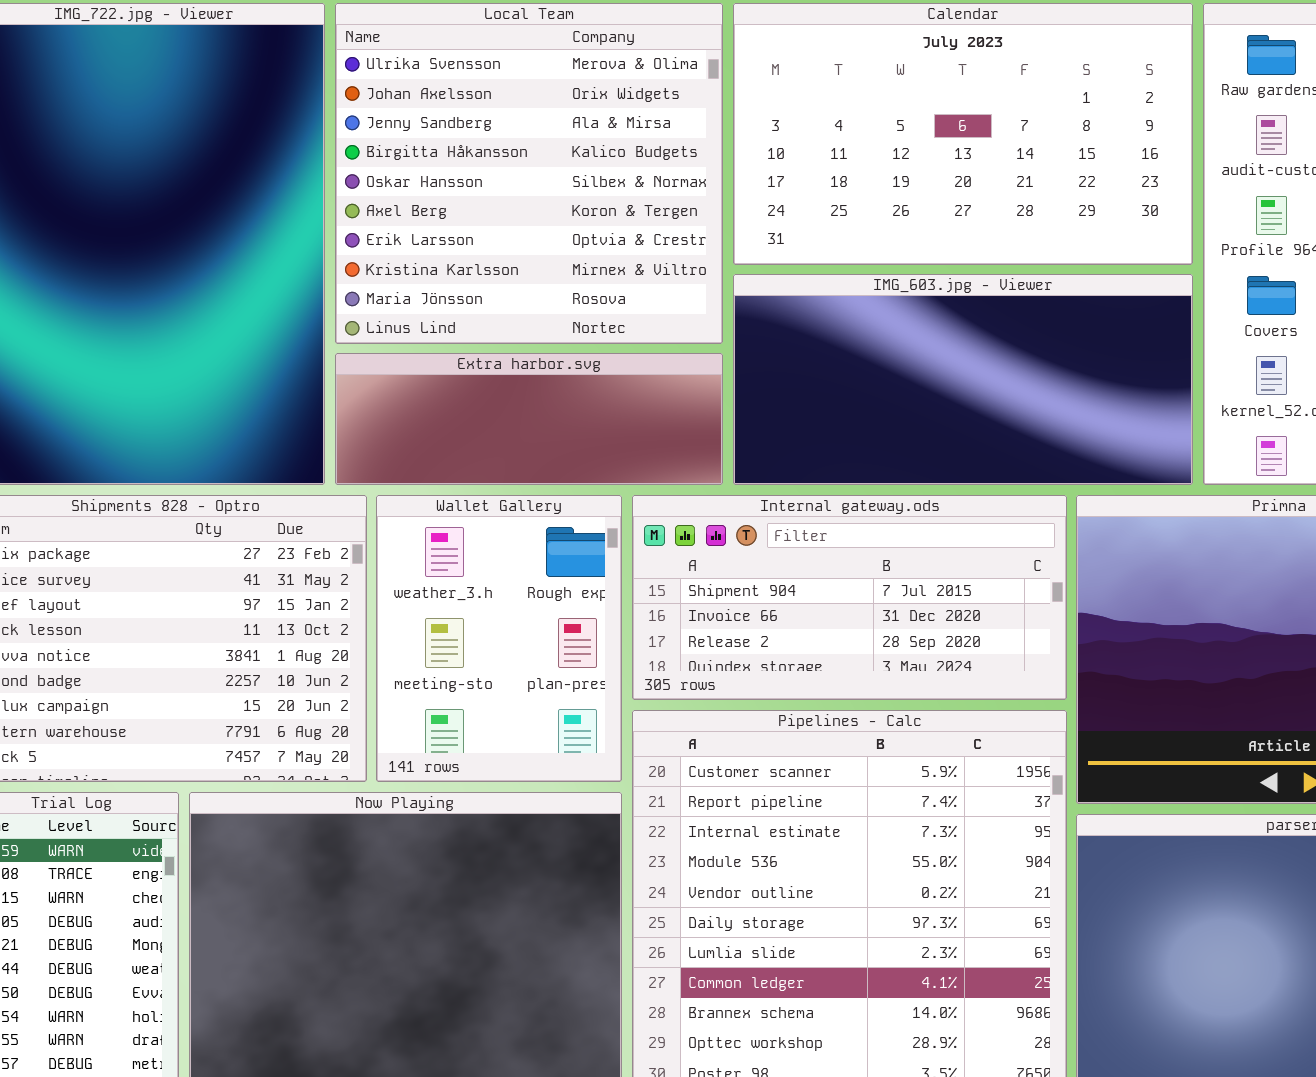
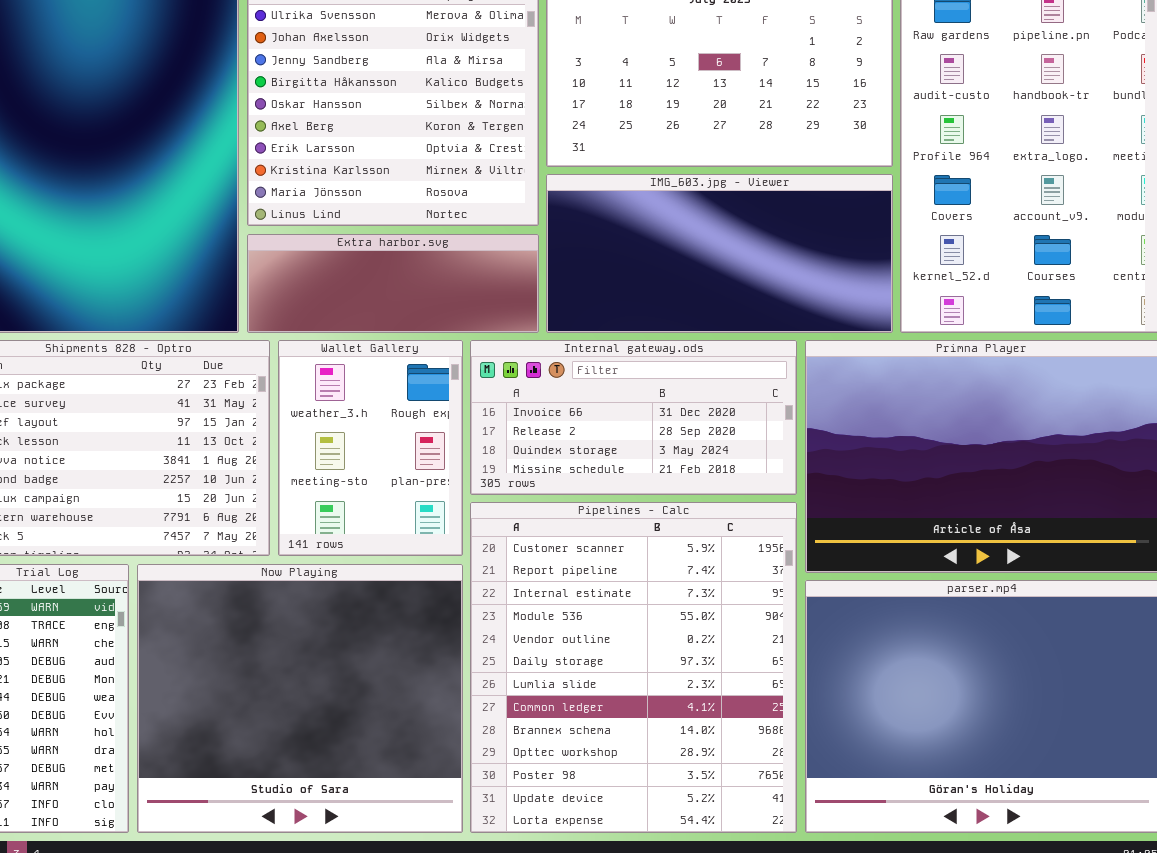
Internal gateway.ods: [632,495,1067,700] -> [470,340,797,495], scrolled down 1 row

